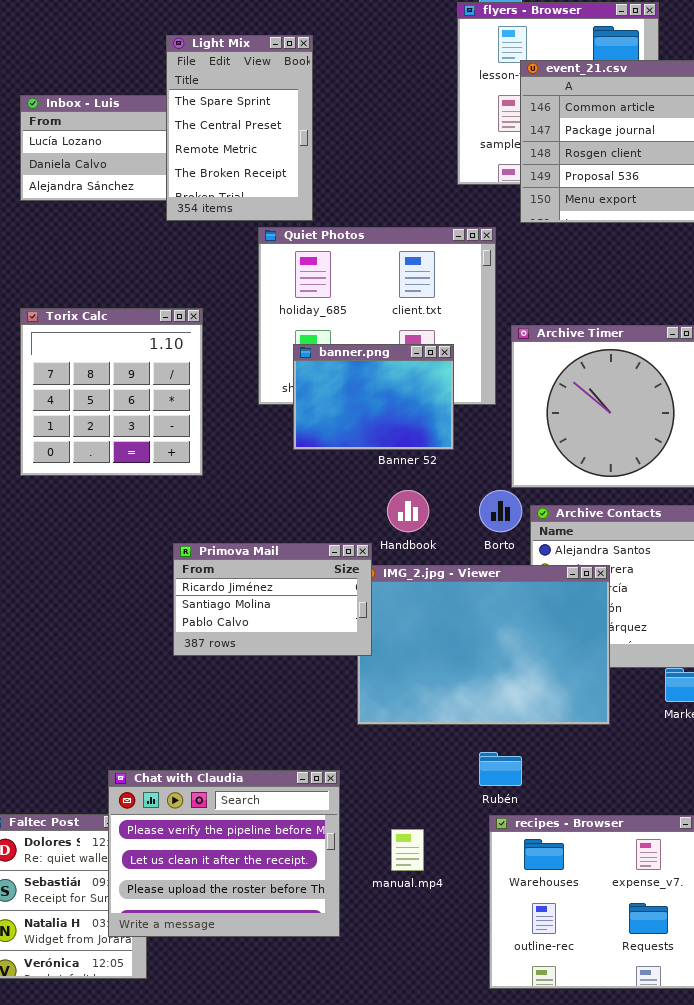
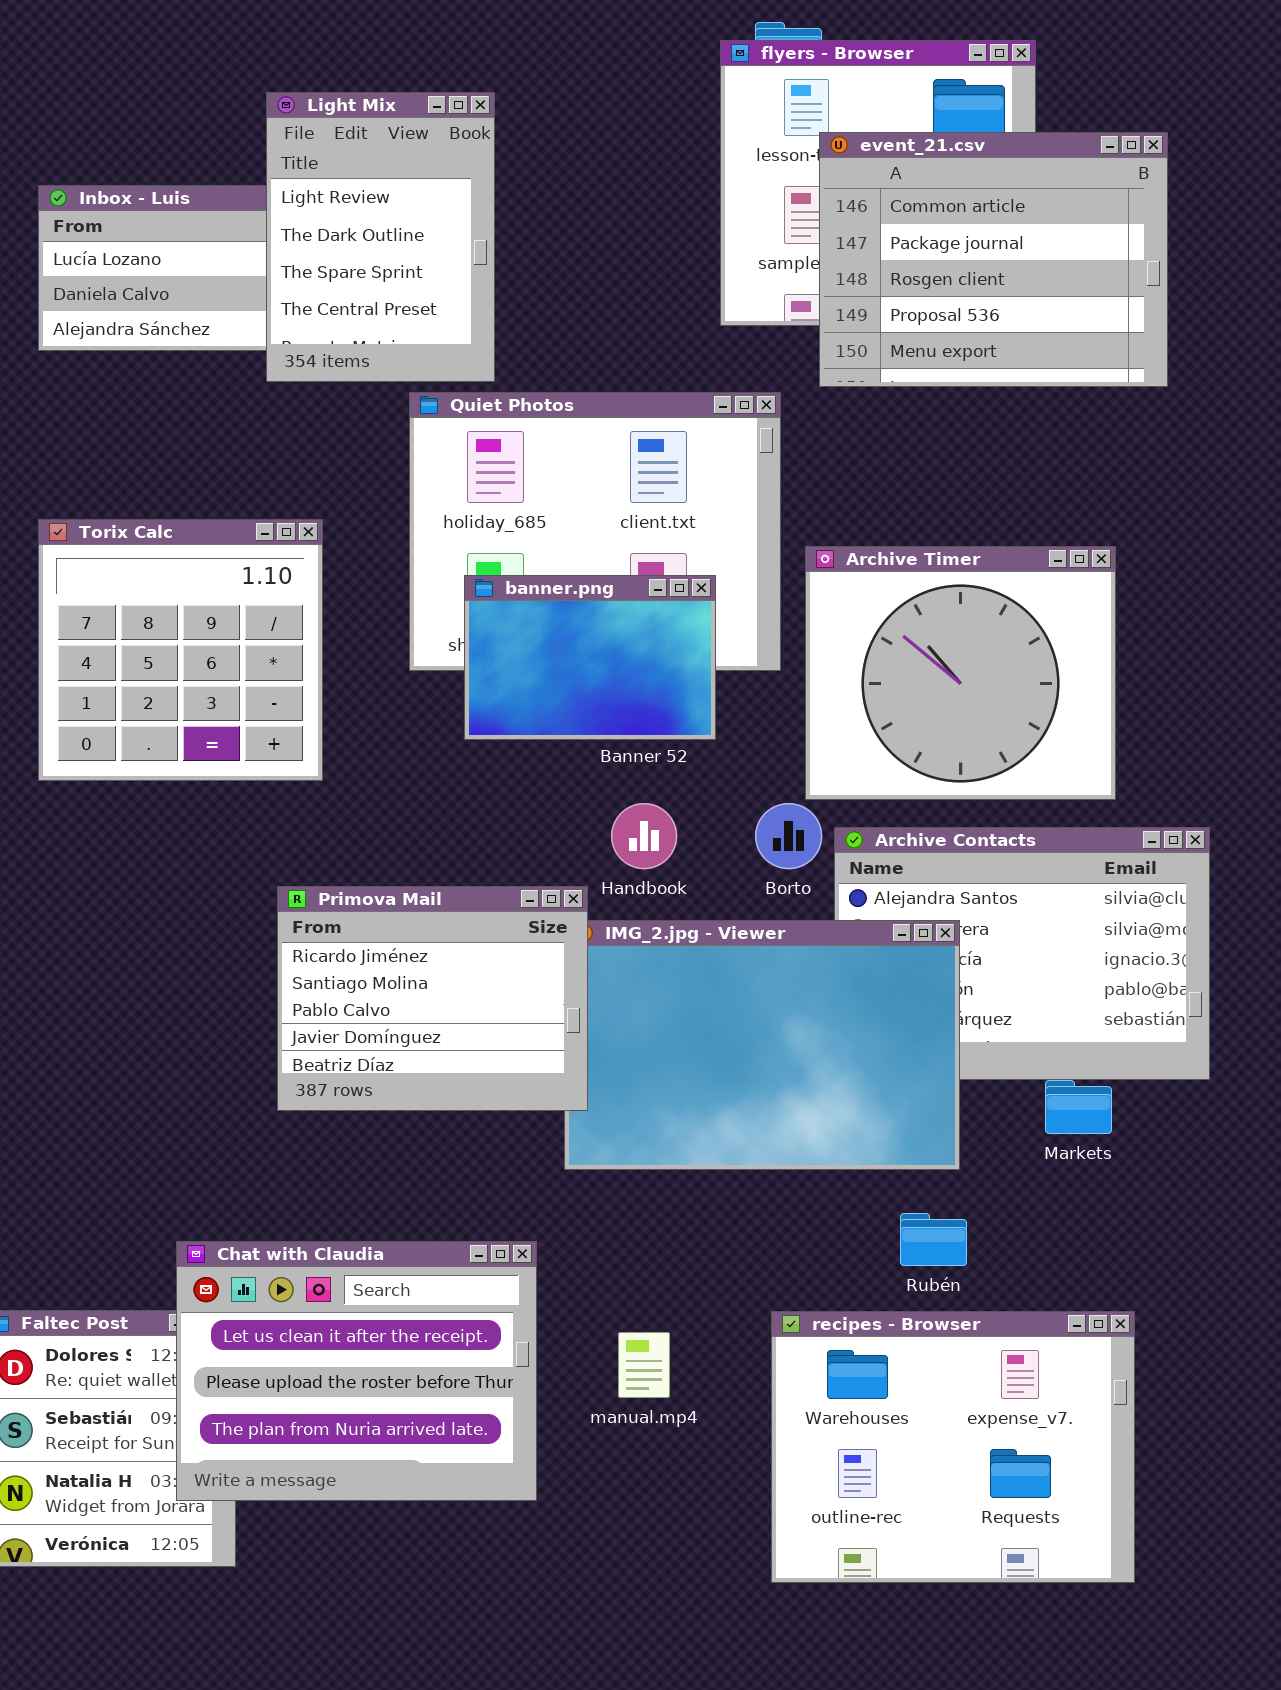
Light Mix: [166,35,313,221] -> [266,92,495,382], scrolled up 2 rows
Primova Mail: [173,543,372,656] -> [277,886,588,1111], resized
Rubén: [479,752,522,786] -> [900,1213,967,1266], moved
Chat with Claudia: [108,770,340,937] -> [176,1241,537,1501], scrolled down 1 row

